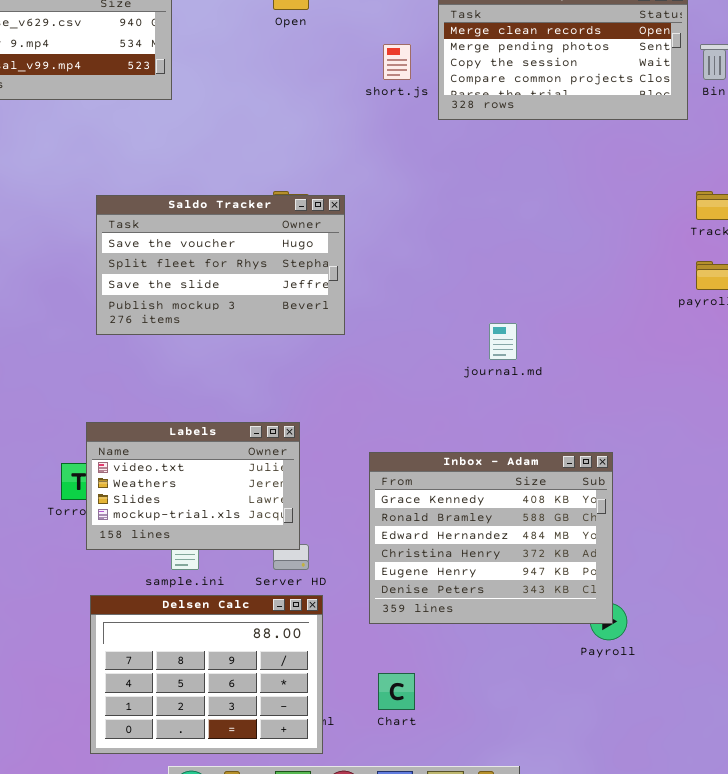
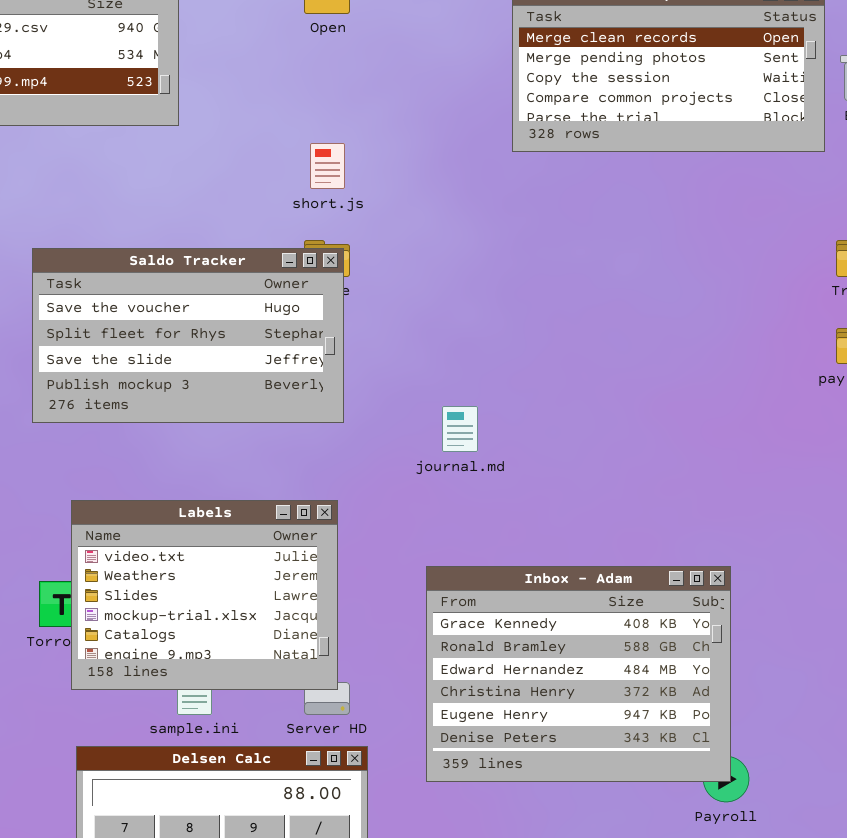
short.js: [383,44,411,80] -> [310,143,345,189], moved
Saldo Tracker: [96,195,345,335] -> [32,248,344,423], moved
journal.md: [489,323,517,360] -> [442,406,478,452], moved
Labels: [86,422,300,550] -> [71,500,338,690], resized

